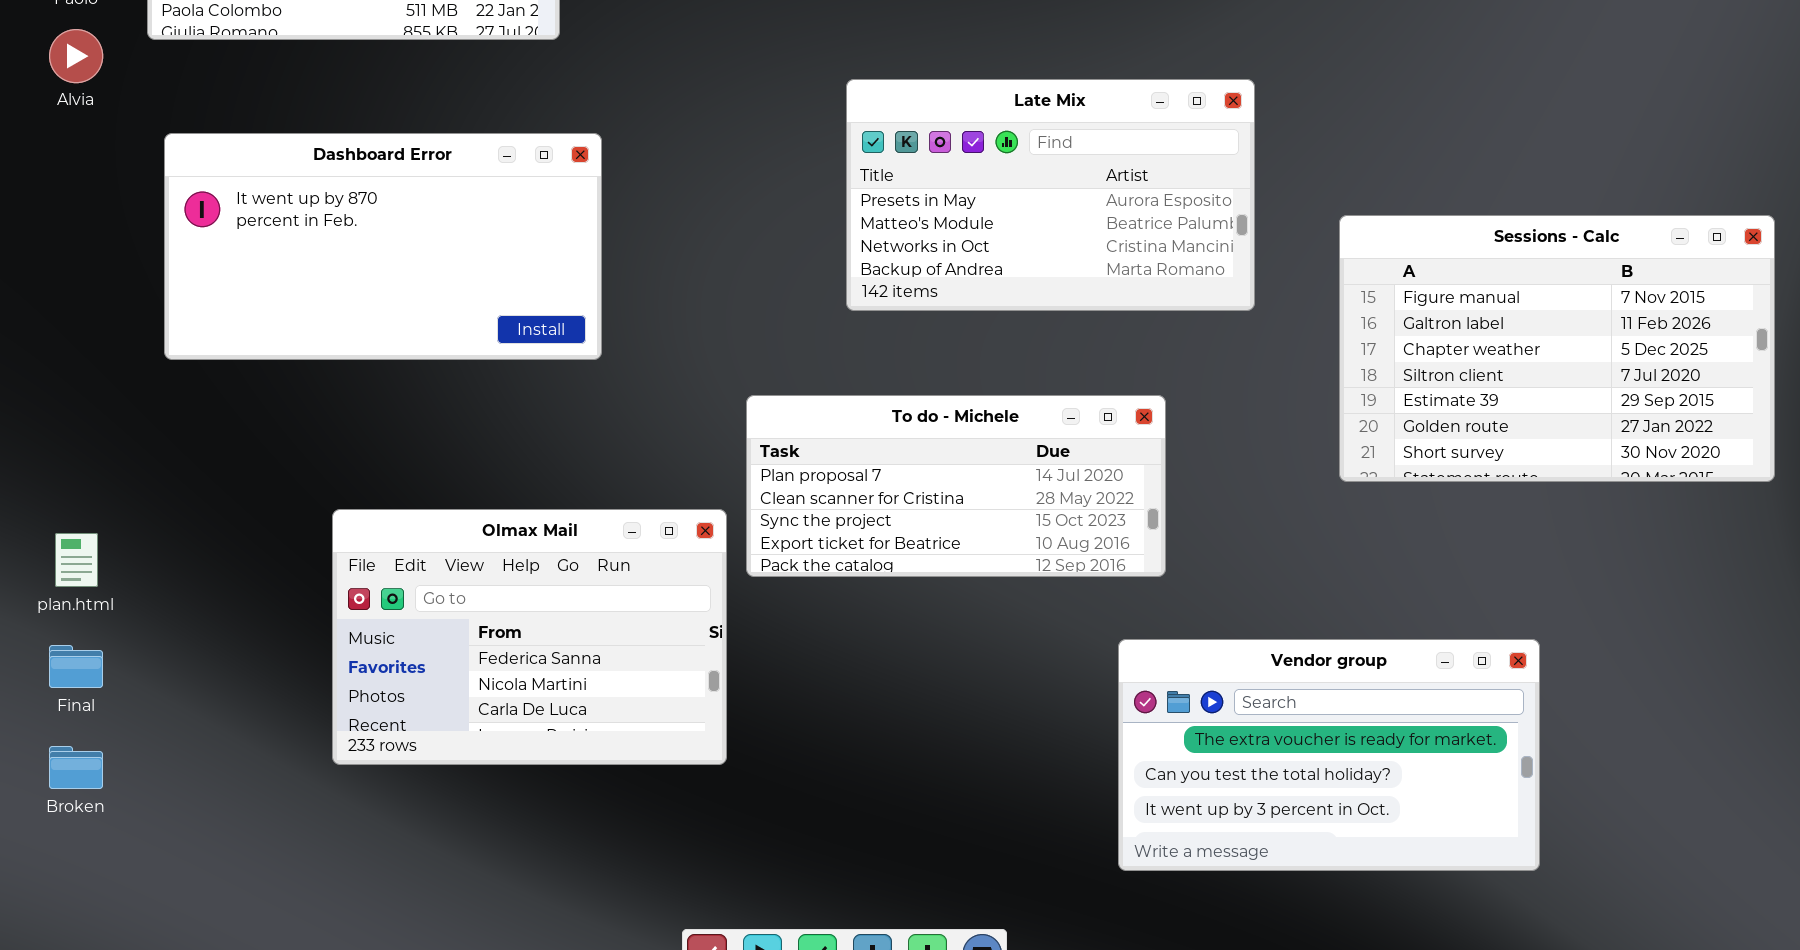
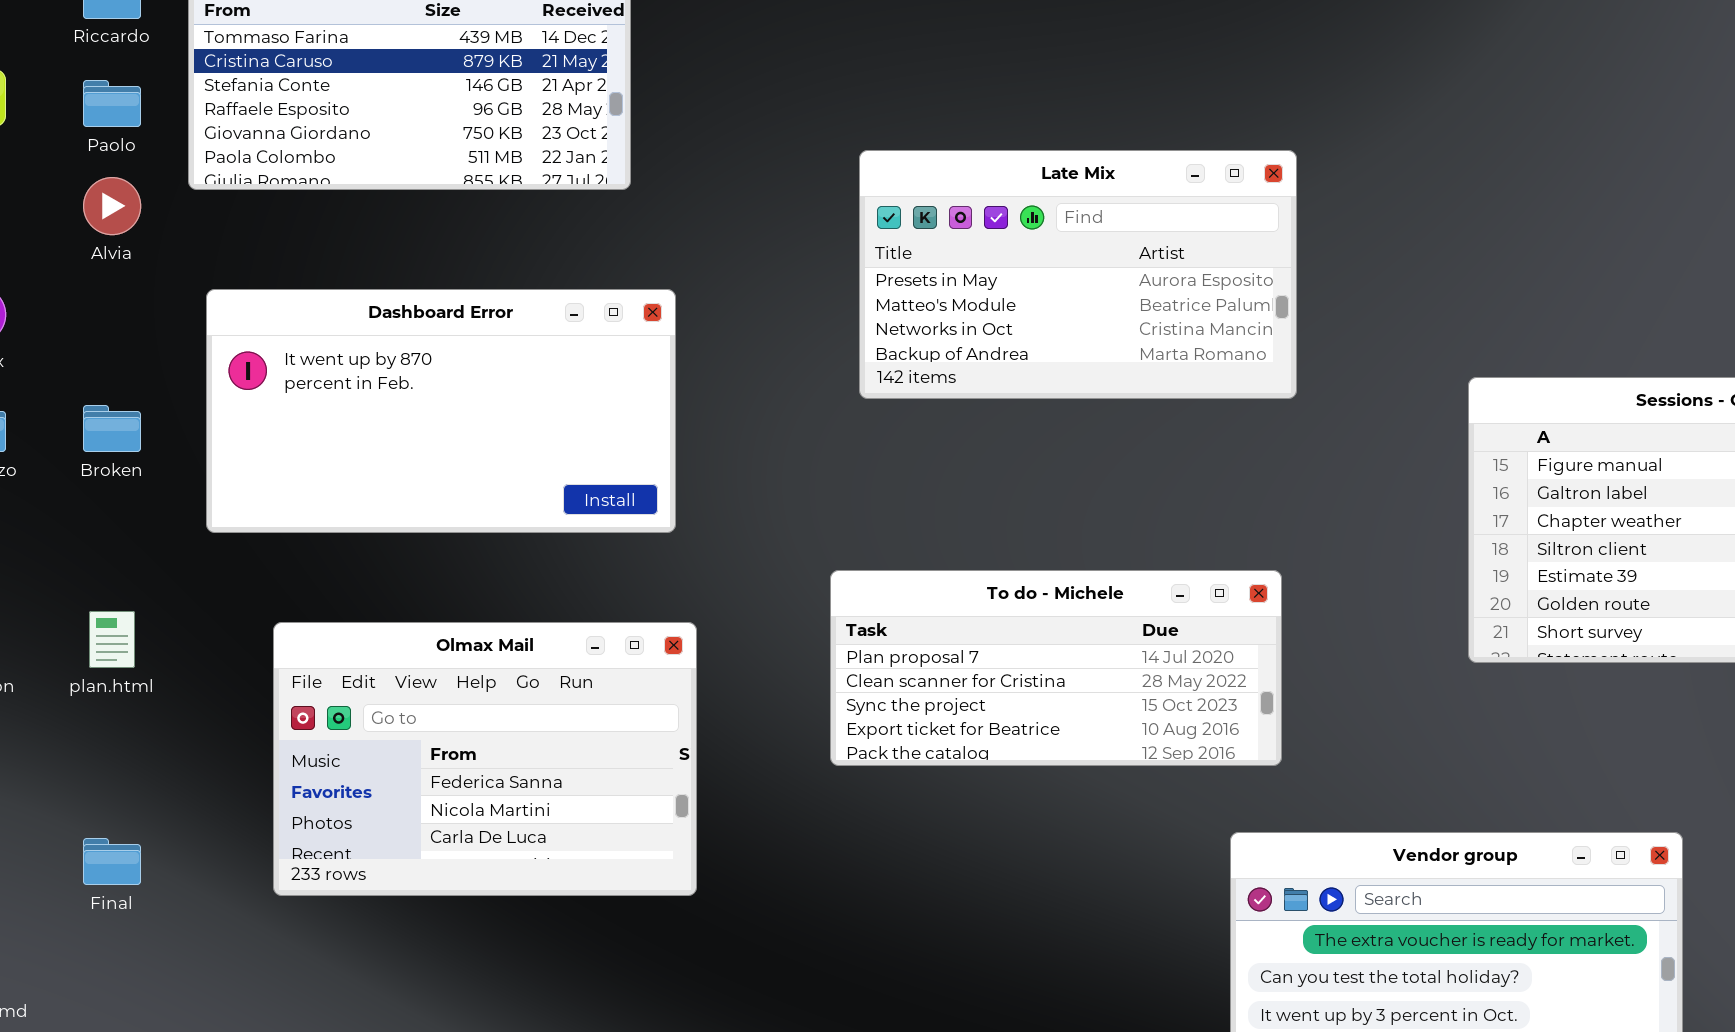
Late Mix: [846,79,1255,311] -> [859,150,1297,399], moved
Olmax Mail: [332,509,727,765] -> [273,622,697,896], moved
plan.html: [55,533,98,587] -> [89,611,135,668], moved
Broken: [49,746,103,789] -> [83,405,141,452], moved

